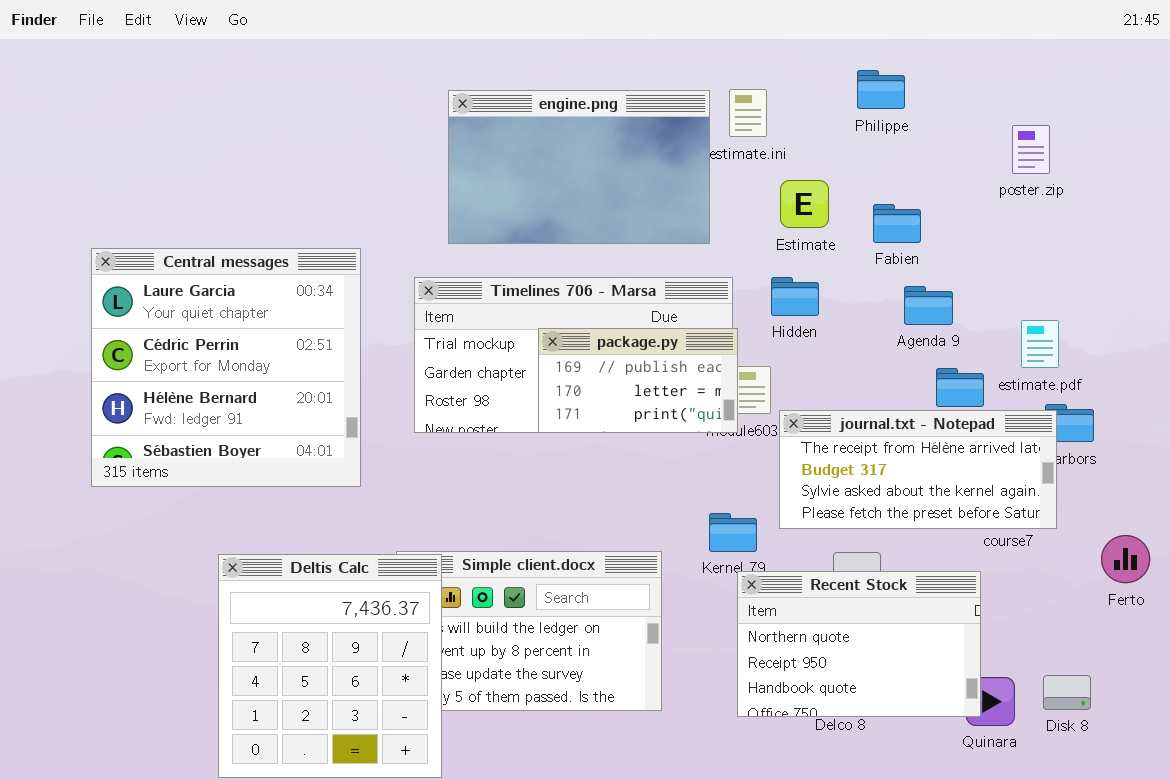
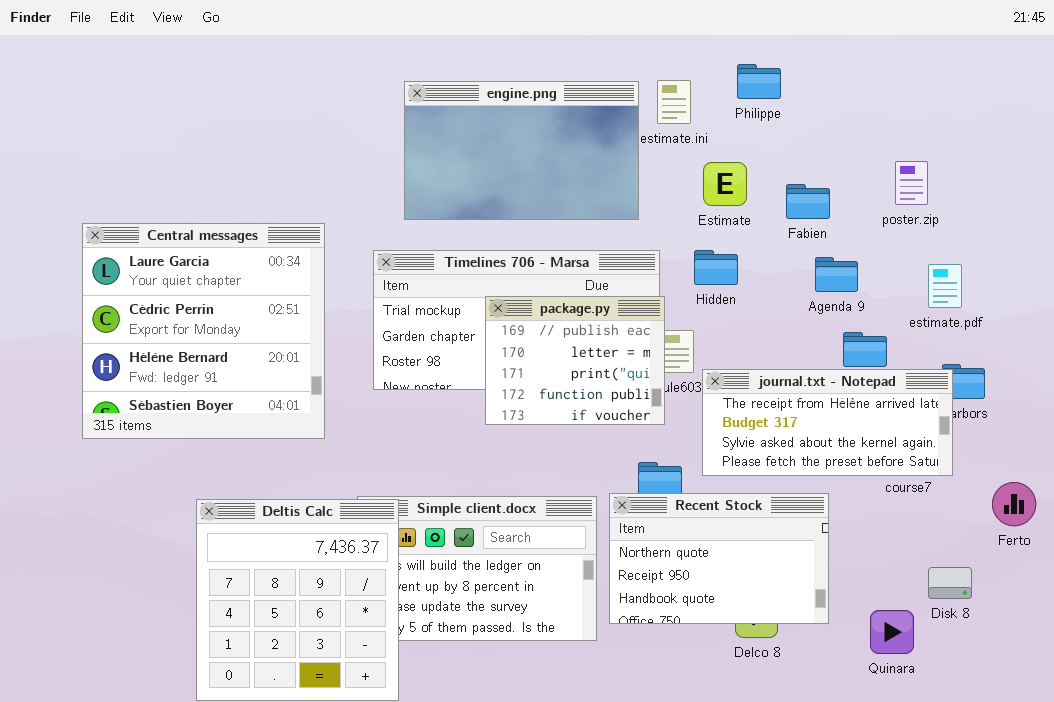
Philippe: [857,70,905,109] -> [737,64,781,99], moved
poster.zip: [1012,125,1050,174] -> [895,161,928,205], moved
estimate.pdf: [1021,320,1059,368] -> [928,264,962,308], moved
package.py: [538,328,738,433] -> [485,296,665,425], resized
Recent Stock: [737,571,981,717] -> [609,493,829,624], moved
Disk 8: [1043,675,1091,710] -> [928,567,972,599], moved

